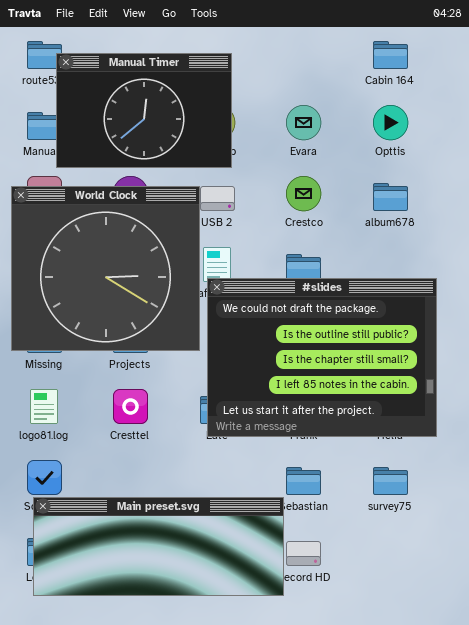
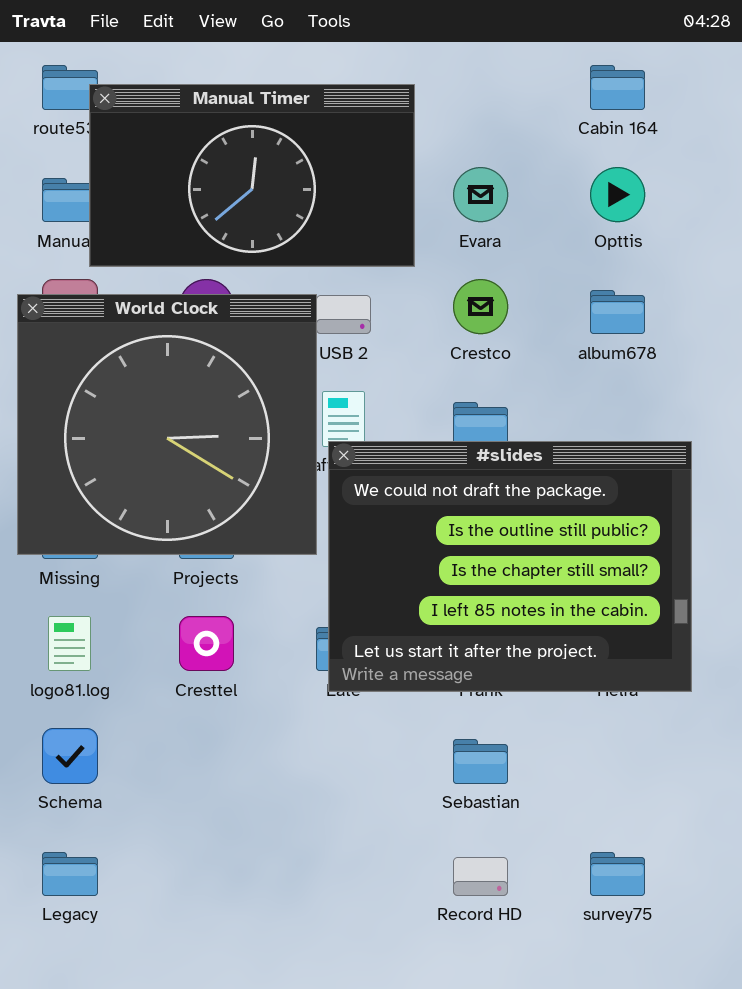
Manual Timer: [56,53,232,168] -> [89,84,415,267], resized
survey75: [373,467,408,495] -> [590,852,645,896], moved
Main preset.svg: [33,497,284,596] -> none, closed

